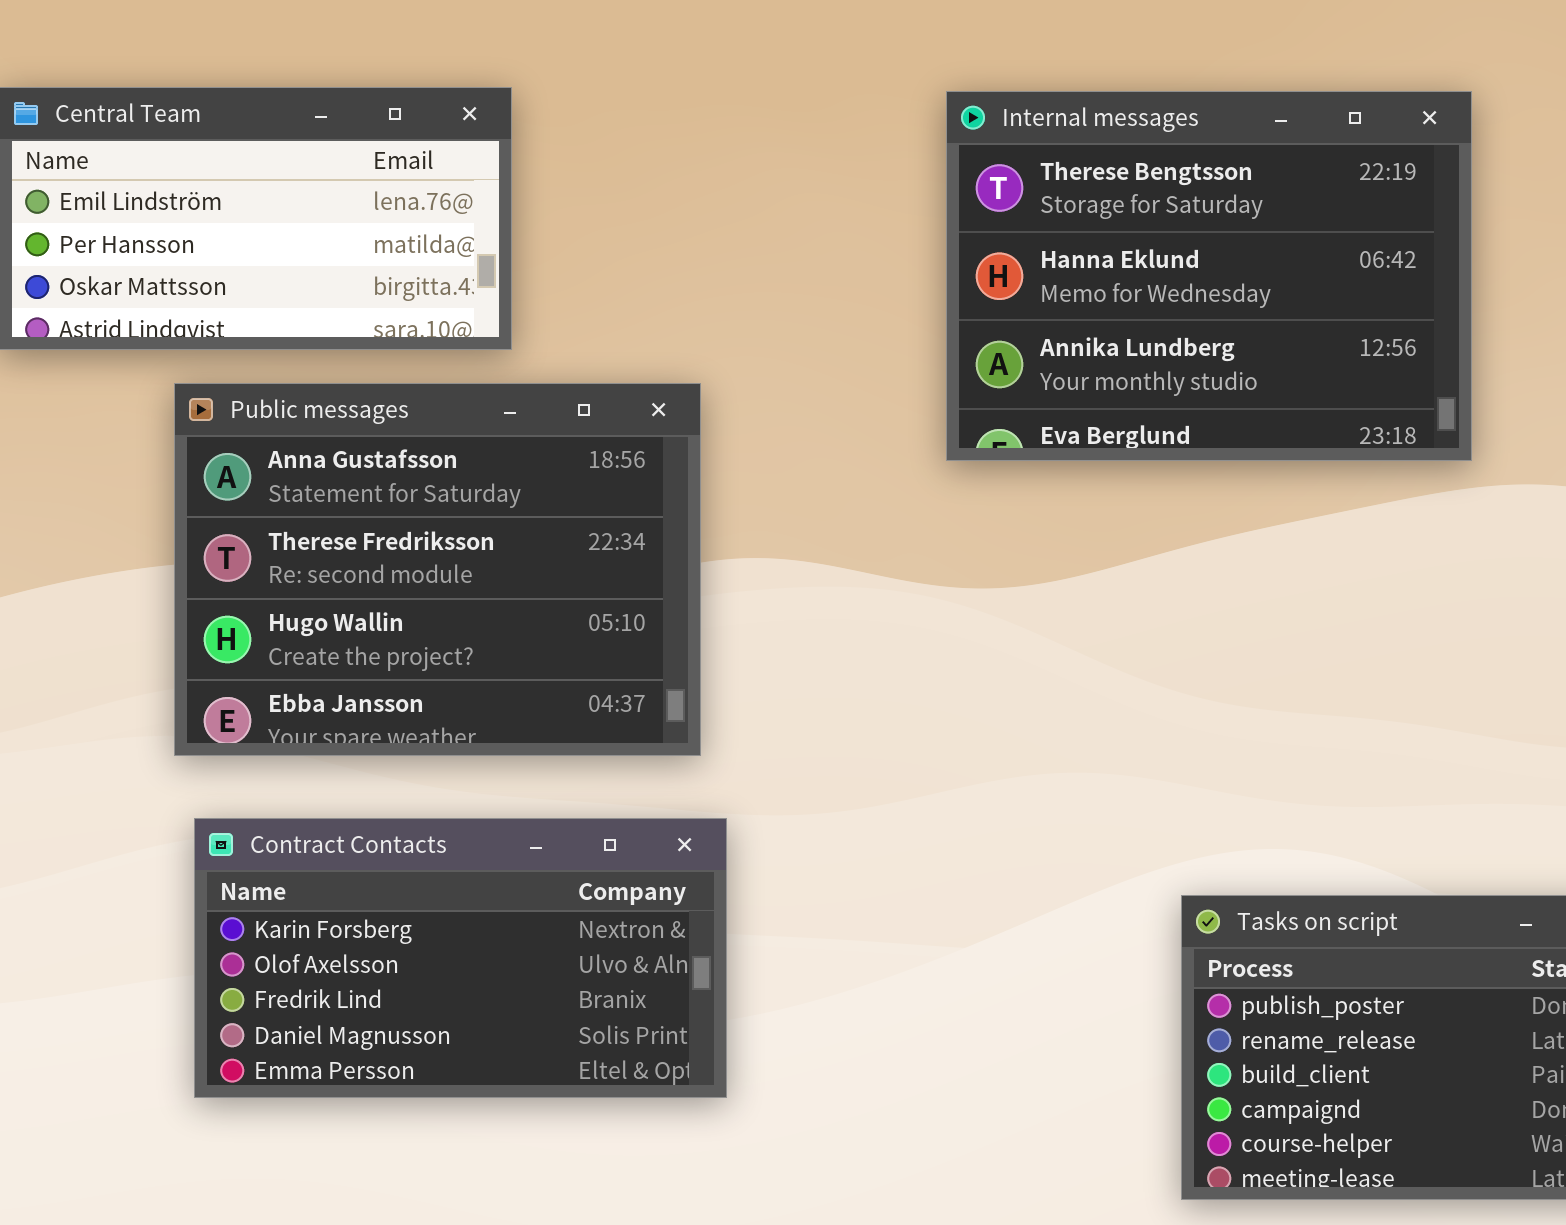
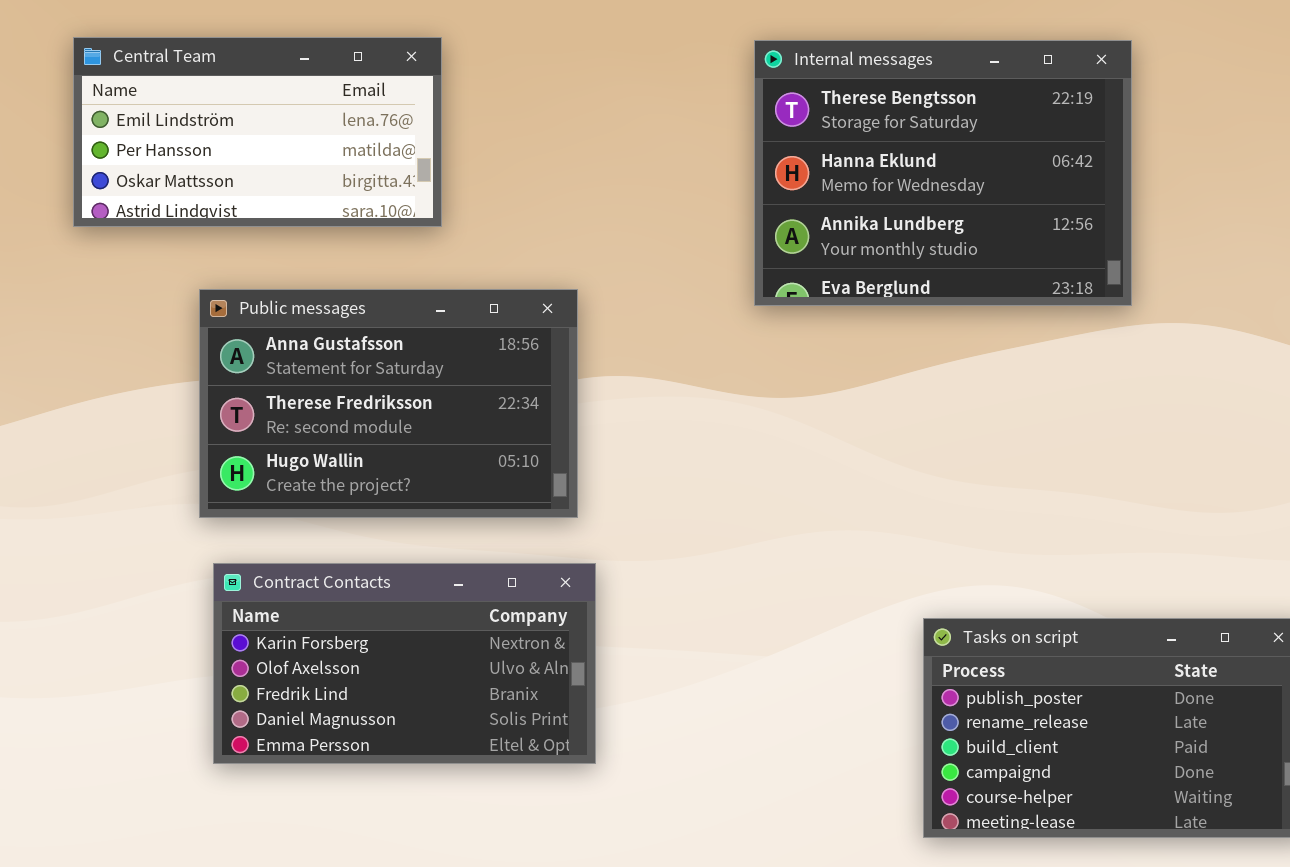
Public messages: [174,383,701,756] -> [199,289,578,518], resized

